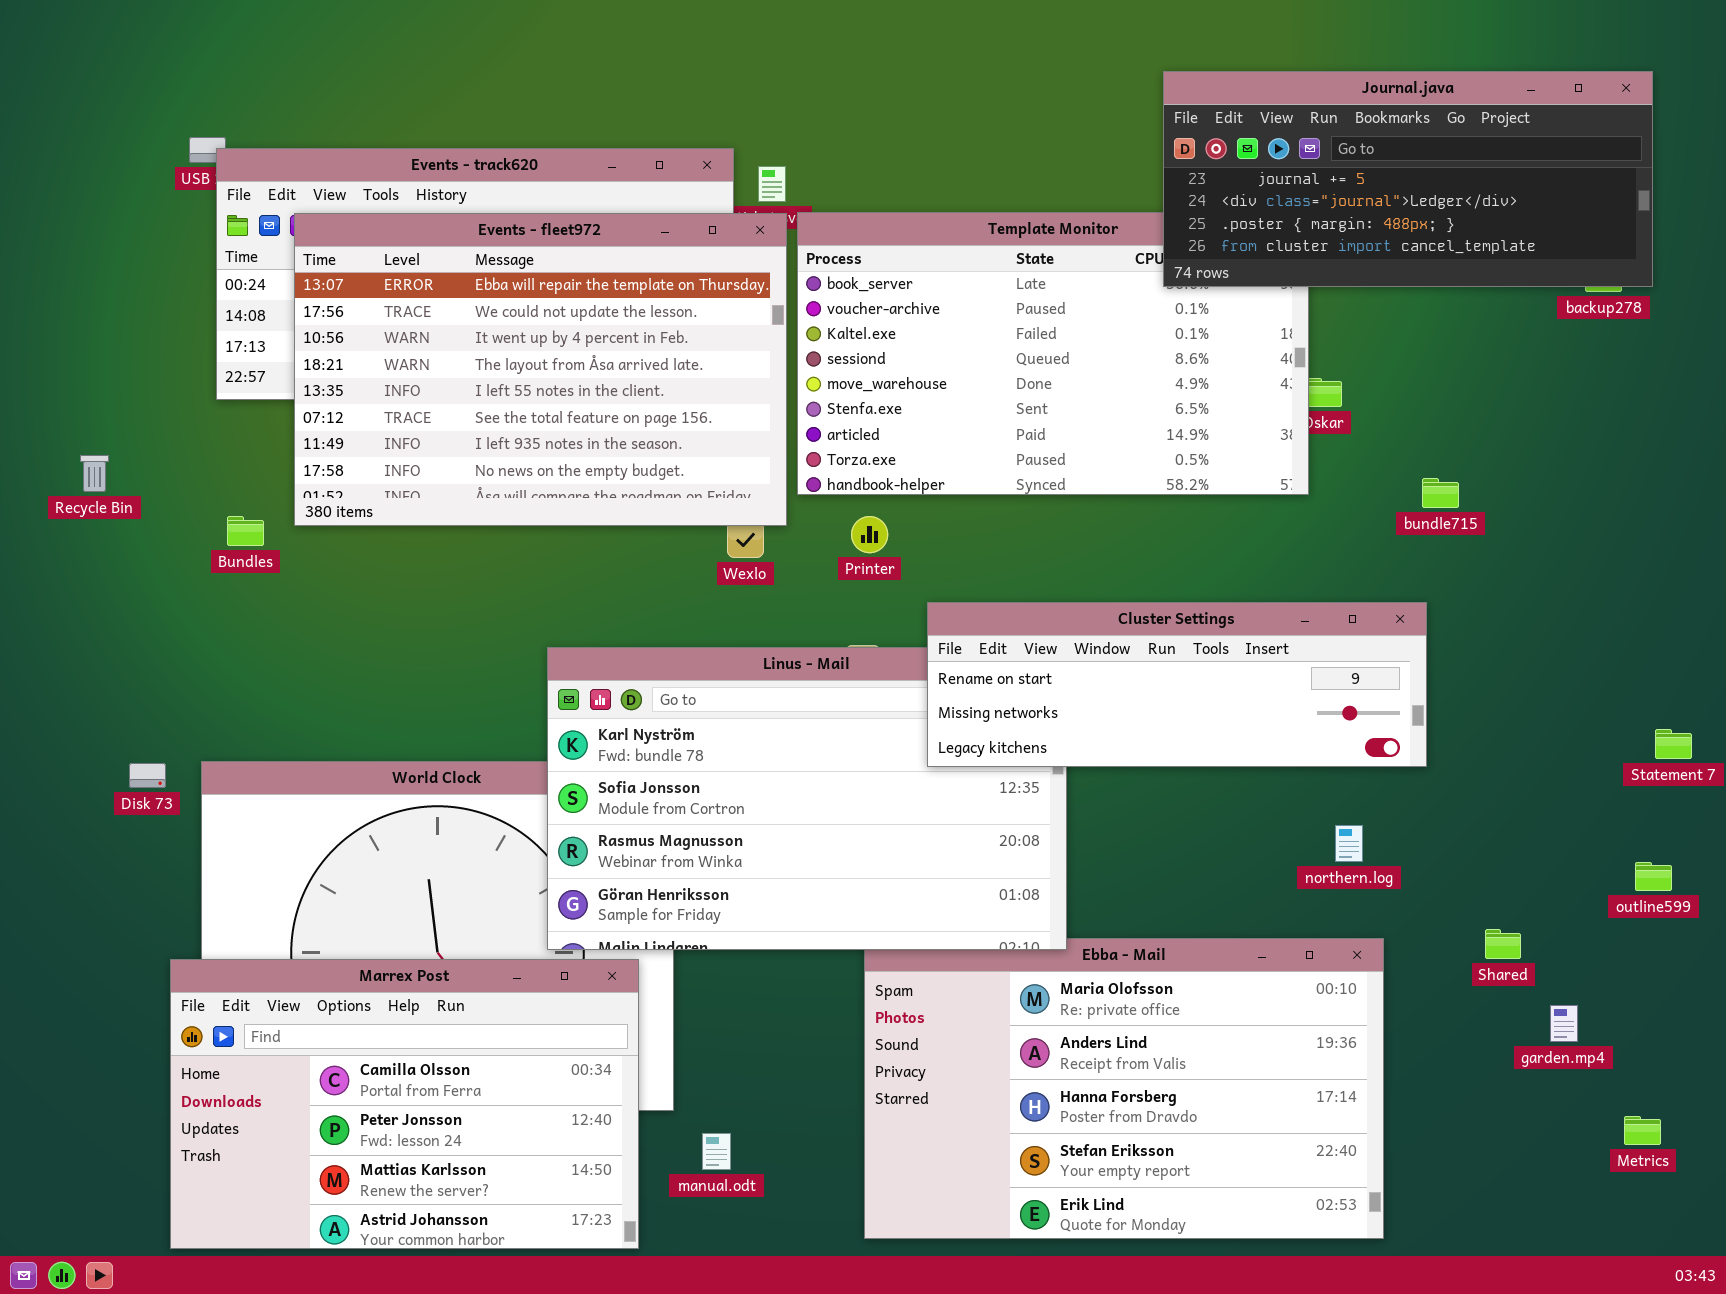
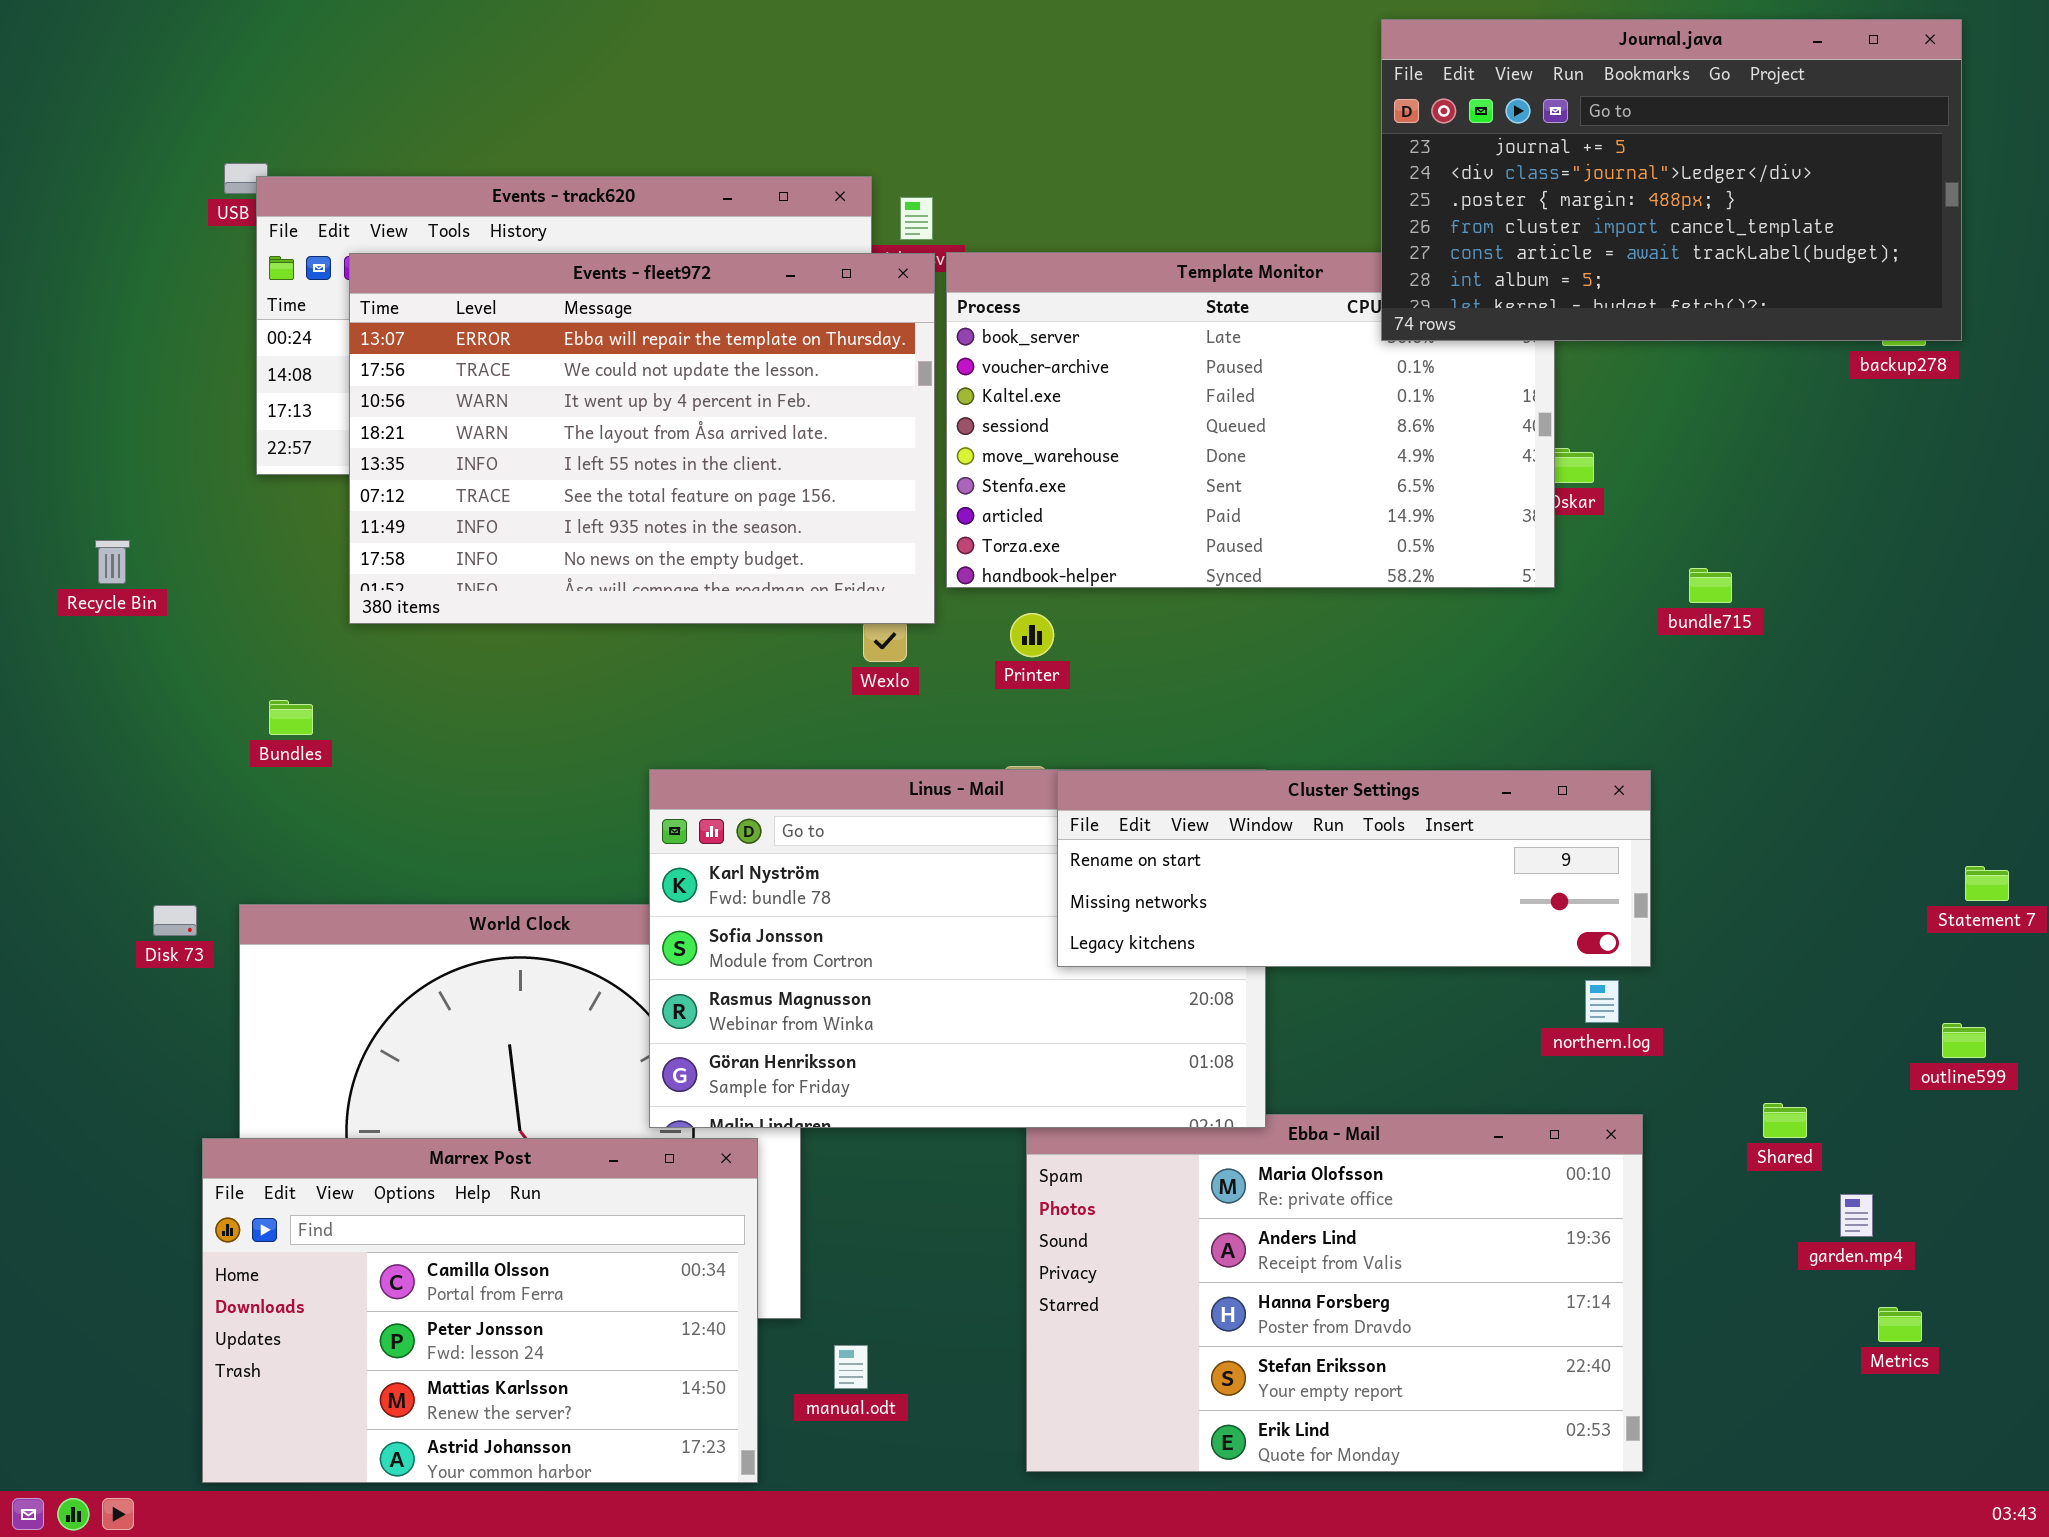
Journal.java: [1163,71,1653,287] -> [1381,19,1962,341], resized
Bundles: [227,516,264,546] -> [269,700,313,735], moved
Cluster Settings: [927,602,1427,767] -> [1057,770,1651,967], moved
Metrics: [1624,1116,1661,1145] -> [1878,1307,1922,1342], moved

